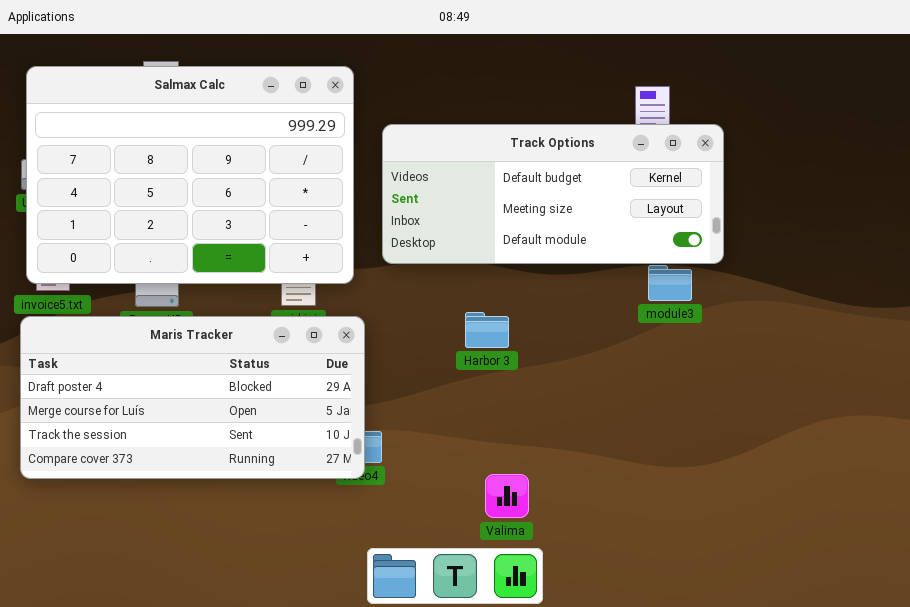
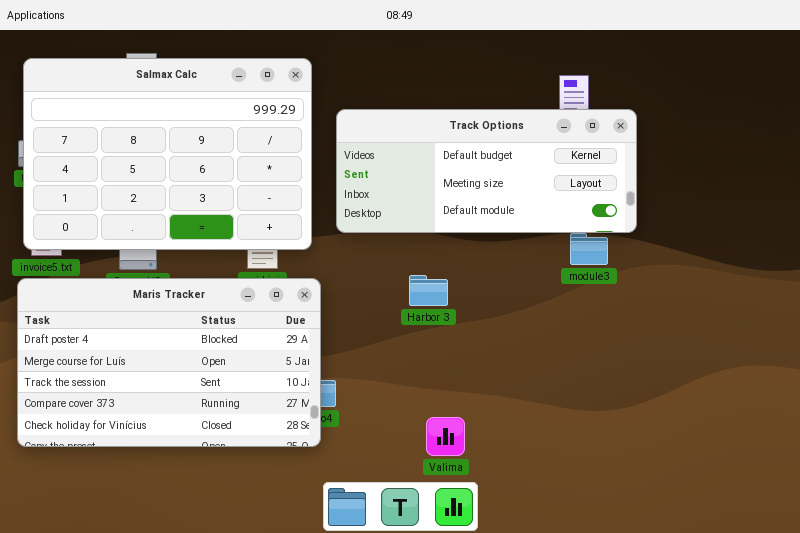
Maris Tracker: [20,316,365,479] -> [17,278,321,447], resized

